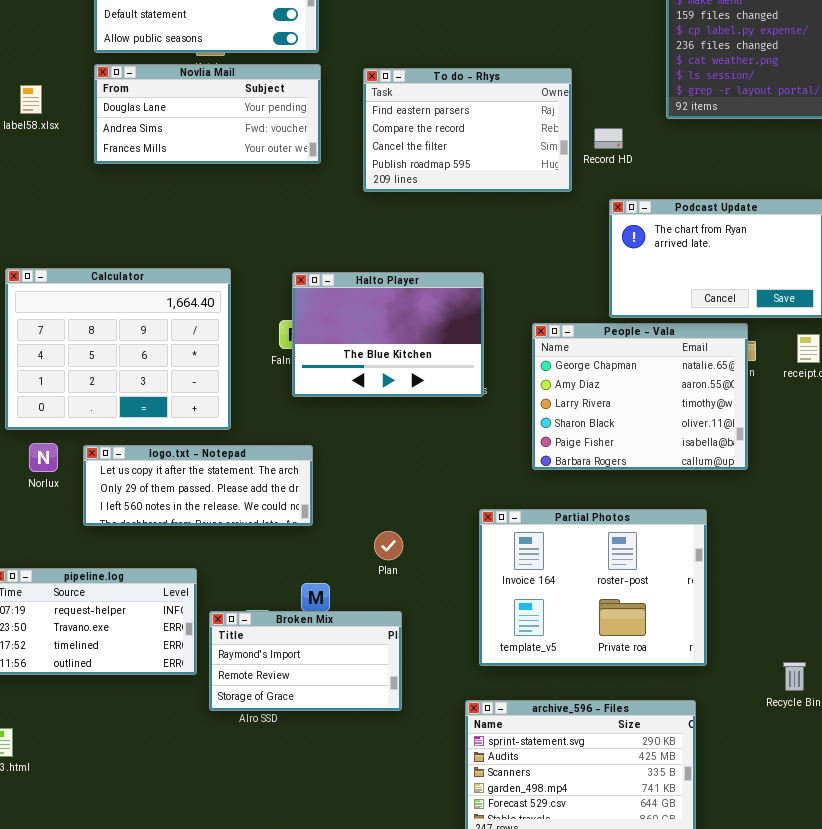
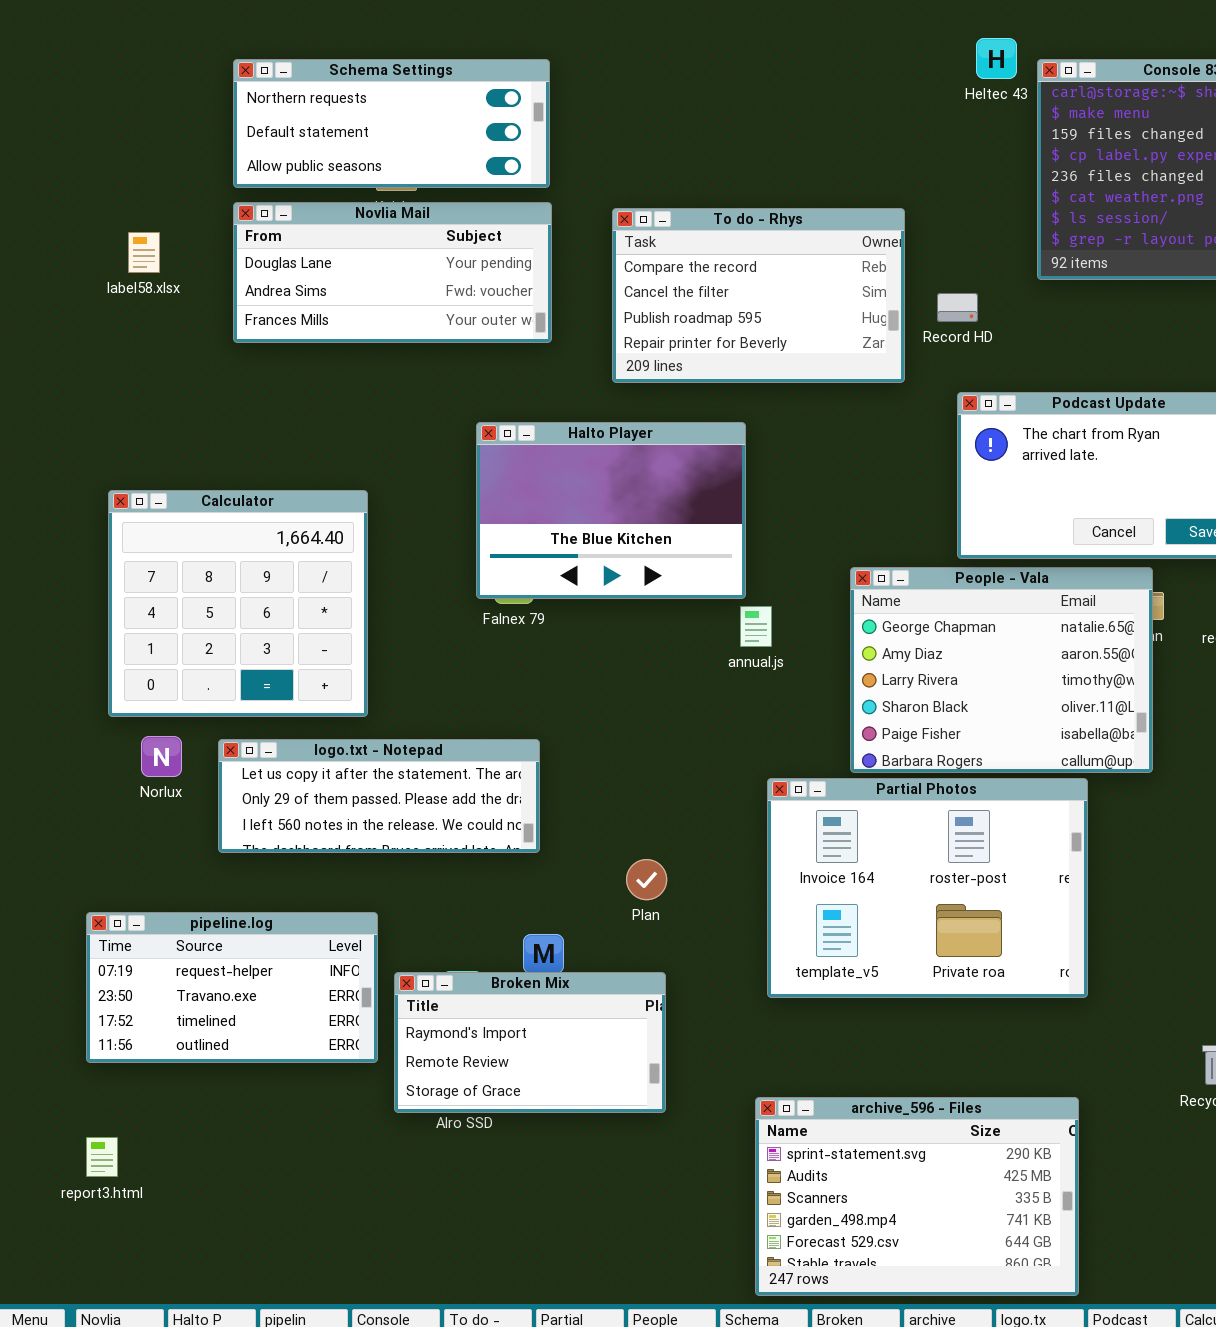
To do - Rhys: [363,68,572,192] -> [612,208,905,383], scrolled down 1 row
Calculator: [5,268,231,430] -> [108,490,368,717], resized
Halto Player: [292,272,484,397] -> [476,422,746,599], moved
Partial Photos: [479,509,707,666] -> [767,778,1088,998], moved

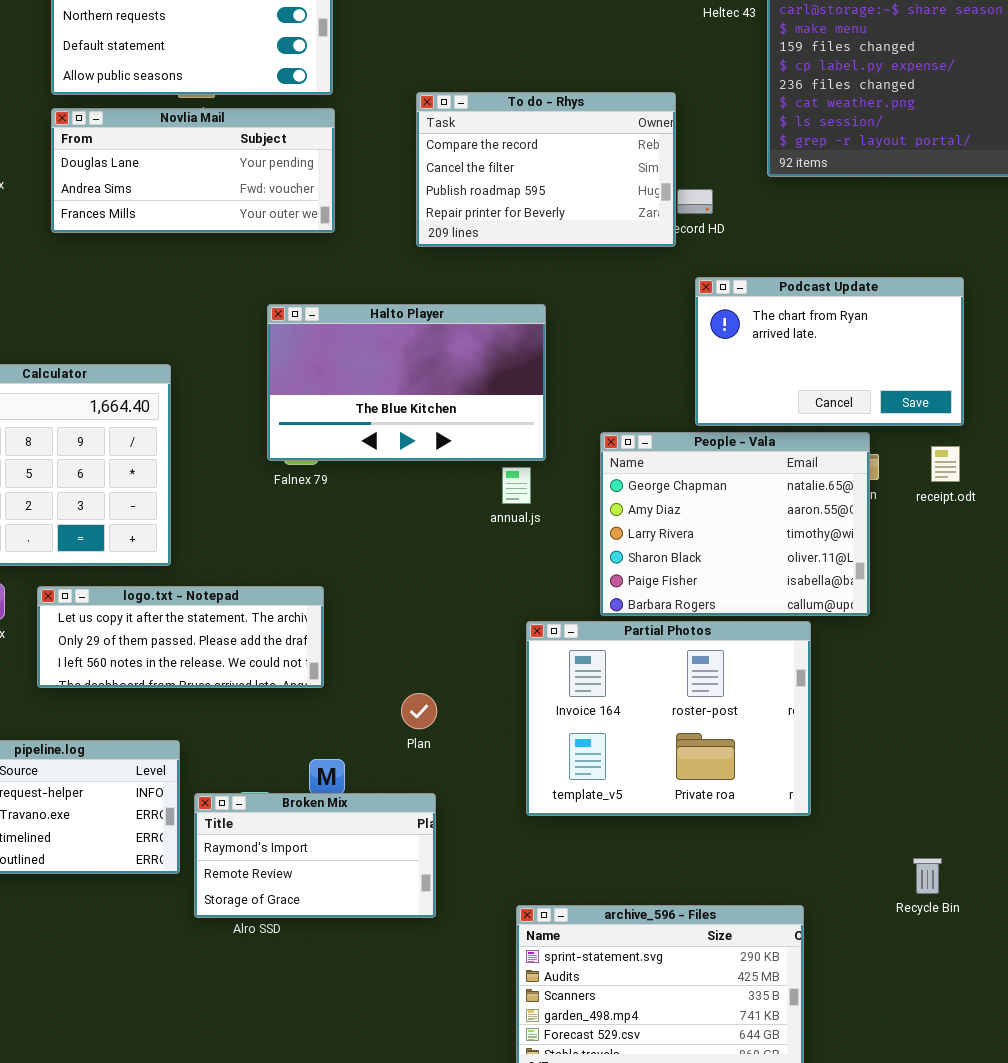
To do - Rhys: [612,208,905,383] -> [416,92,676,247], moved
Halto Player: [476,422,746,599] -> [267,304,546,461], resized

